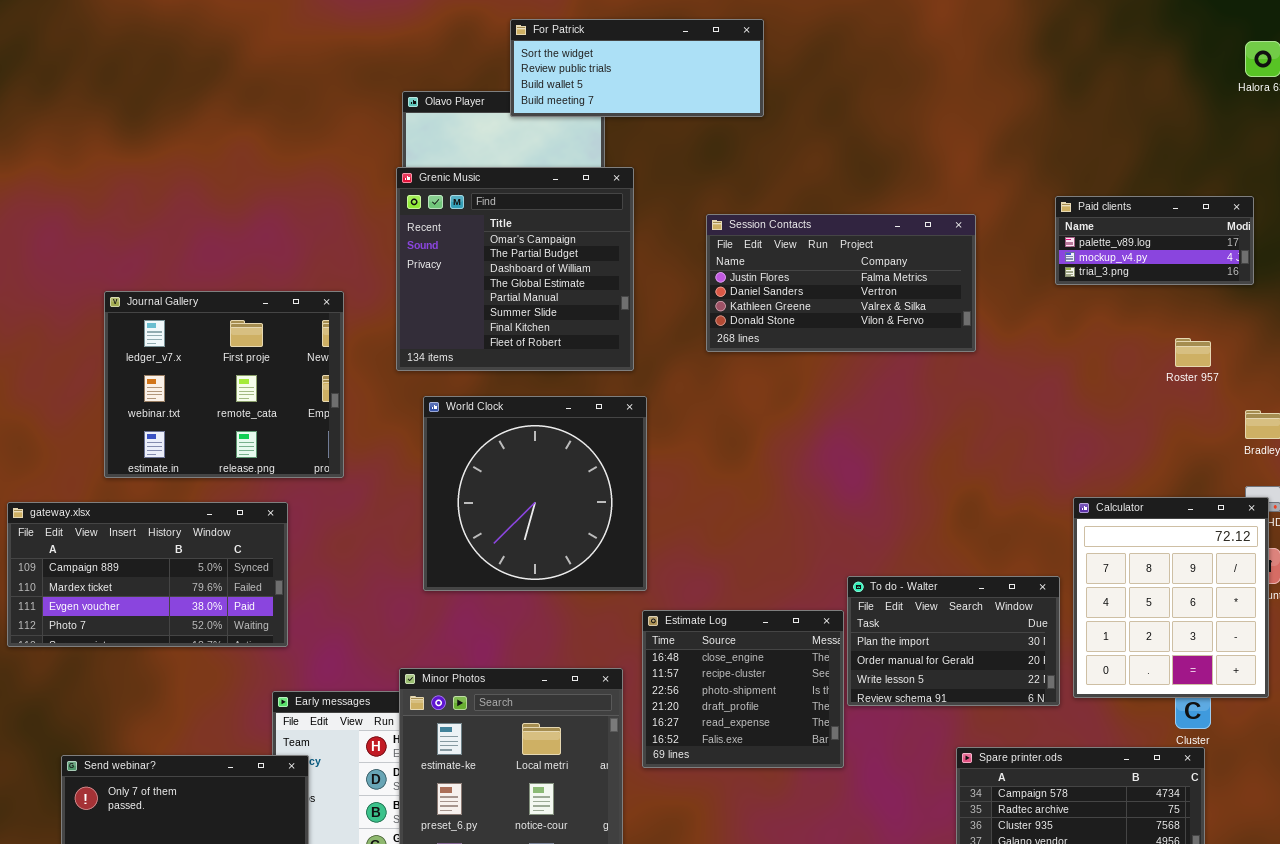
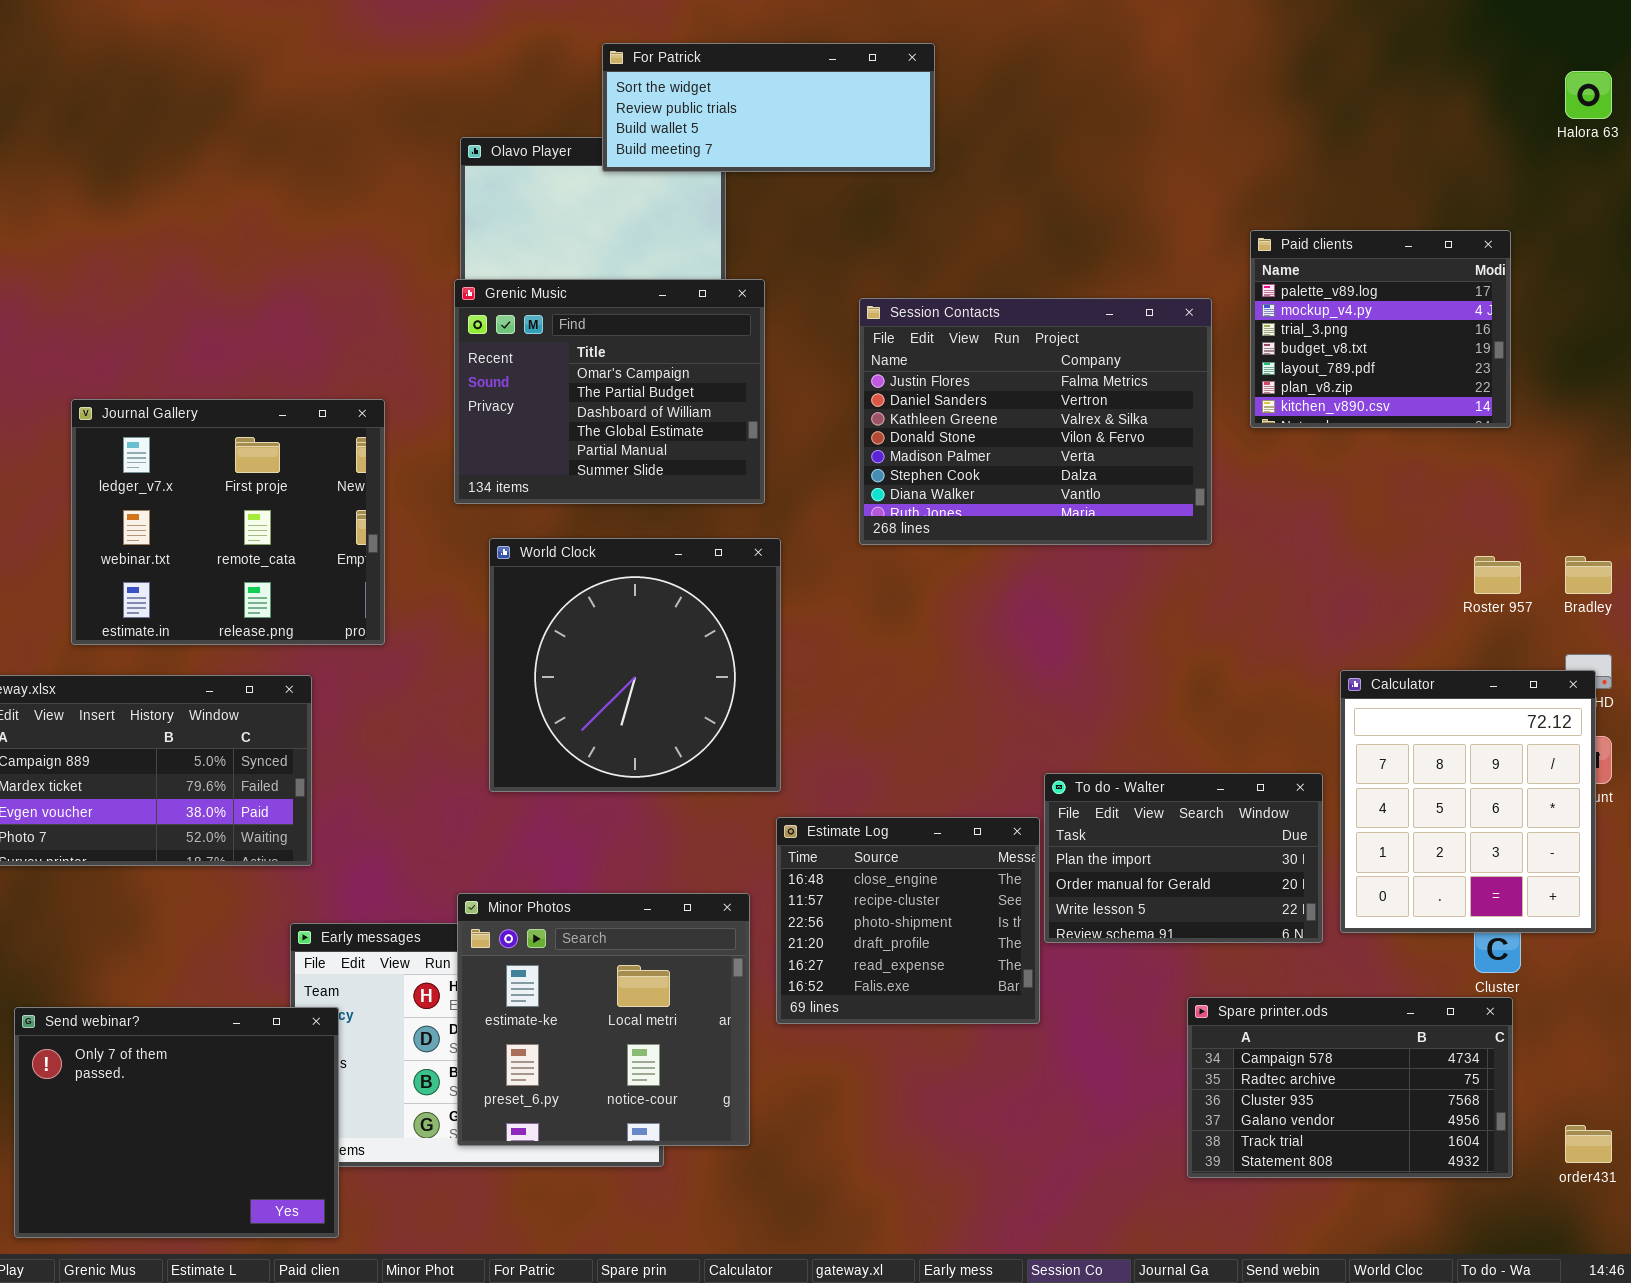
Grenic Music: [396,167,634,371] -> [454,279,765,504], resized
Paid clients: [1055,196,1254,285] -> [1250,230,1511,428], moved, resized
Session Contacts: [706,214,976,352] -> [859,298,1212,545], resized
Roster 957: [1175,338,1211,367] -> [1474,556,1521,594], moved

